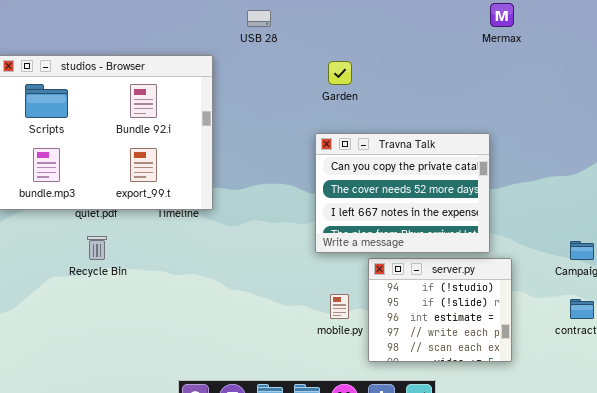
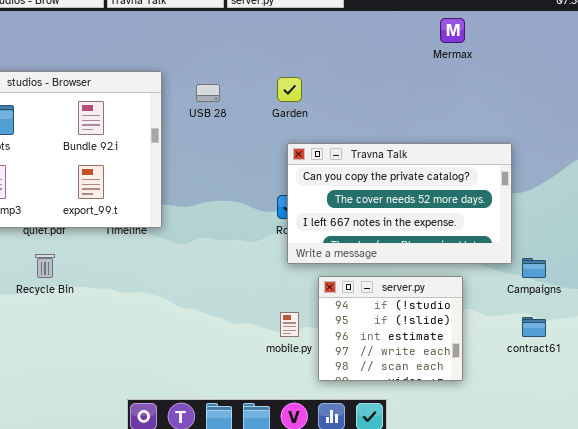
USB 28: [247,10,271,27] -> [196,84,220,102], moved
Travna Talk: [315,133,490,253] -> [287,143,512,264], moved, resized

